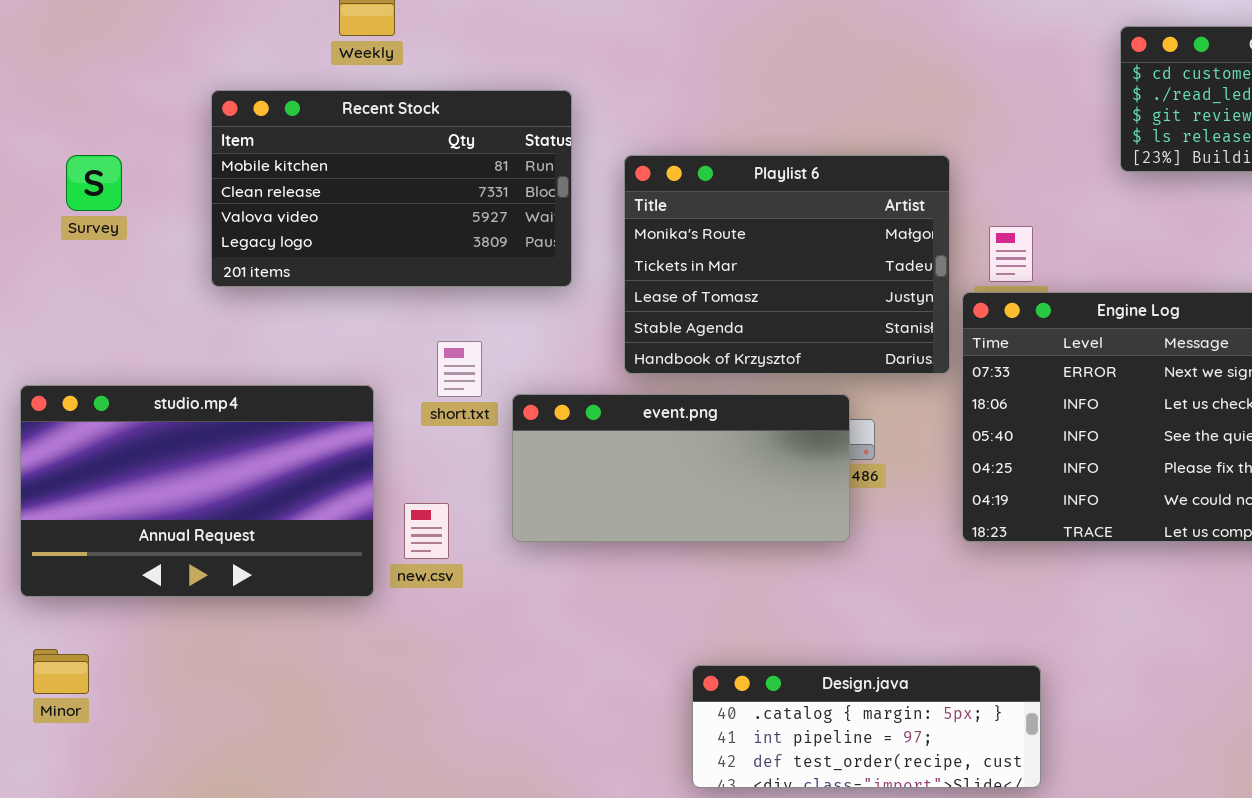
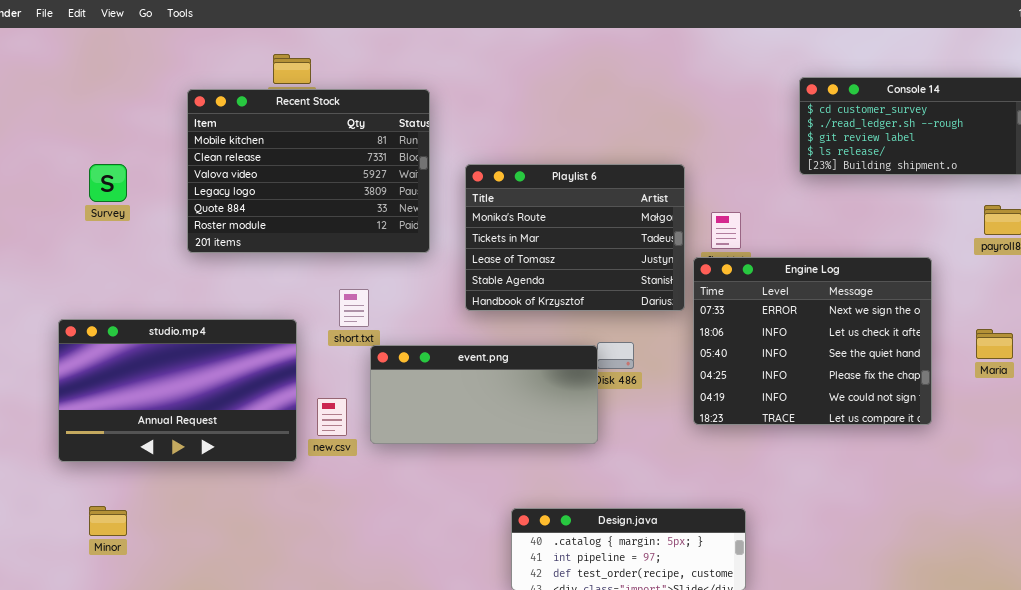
Recent Stock: [211,90,572,287] -> [187,89,430,253], resized
event.png: [512,394,850,542] -> [370,345,598,444], moved
Minor: [33,649,89,694] -> [89,506,127,536], moved

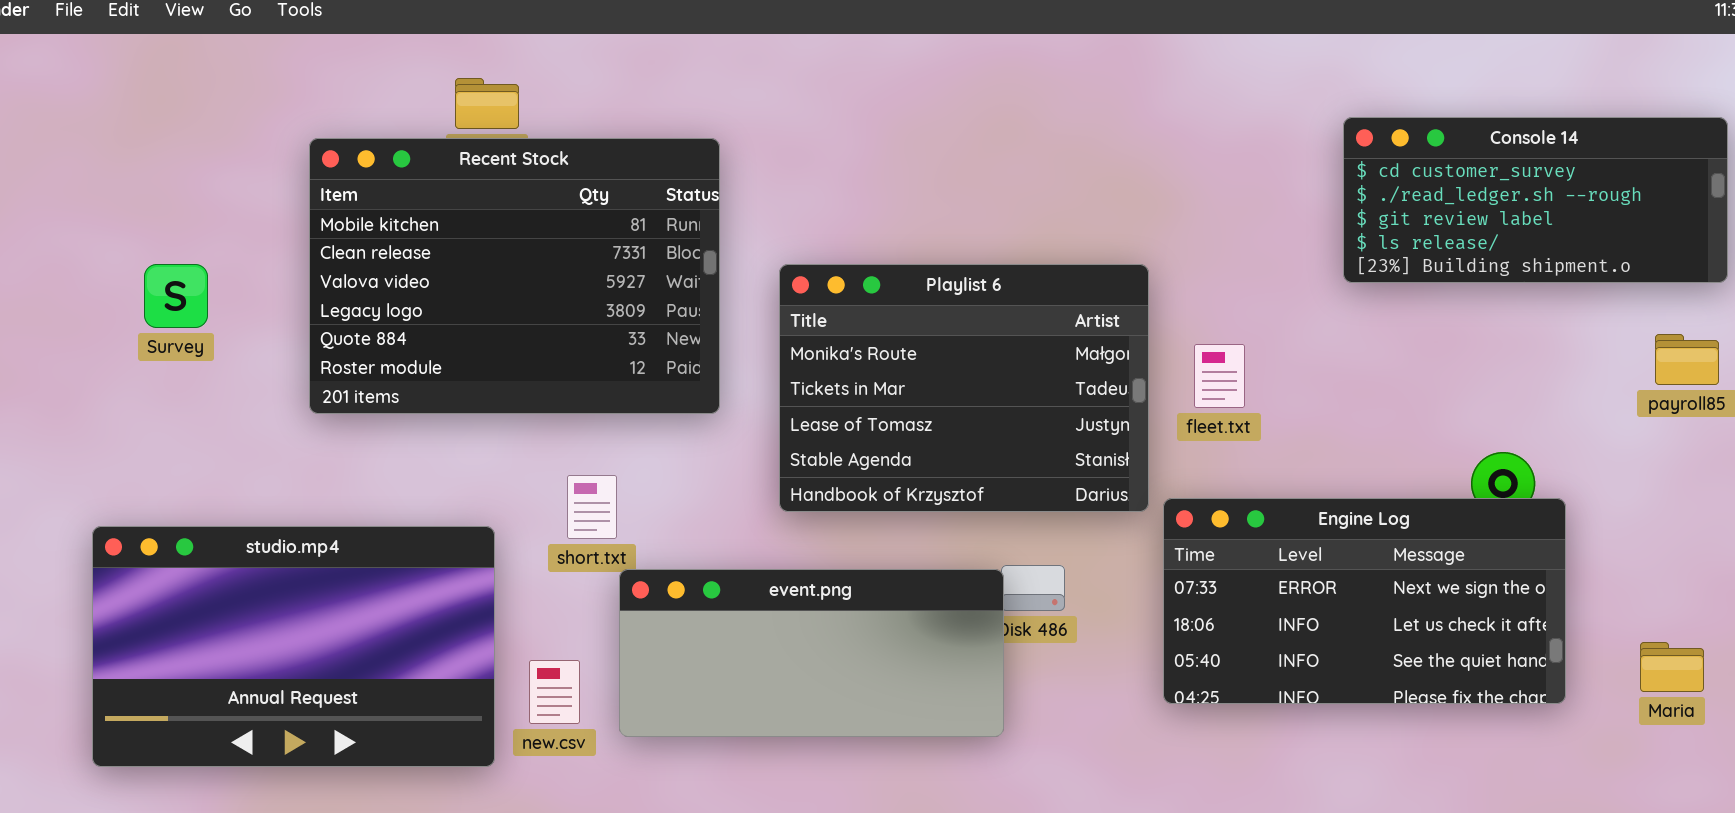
Engine Log: [693,257,932,425] -> [1163,498,1566,704], resized
Maria: [976,329,1013,359] -> [1640,642,1704,692], moved

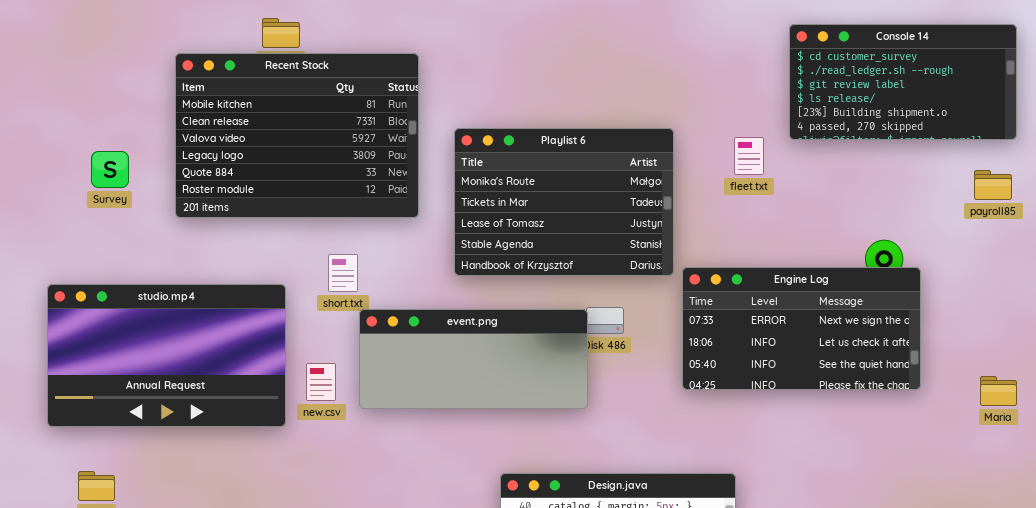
Console 14: [1343,117,1728,283] -> [789,24,1017,140], resized
Survey: [144,264,208,328] -> [91,151,129,188], moved
fleet.txt: [1194,344,1245,408] -> [734,137,764,175], moved
Maria: [1640,642,1704,692] -> [980,376,1017,406], moved

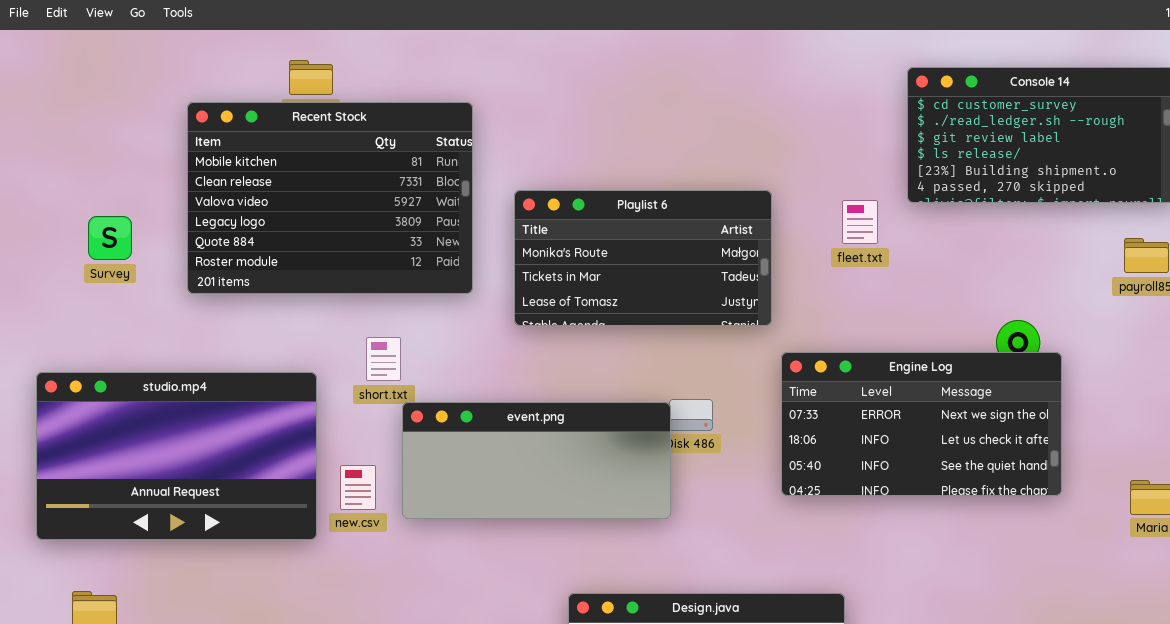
Playlist 6: [454,128,674,276] -> [514,190,772,326], resized

